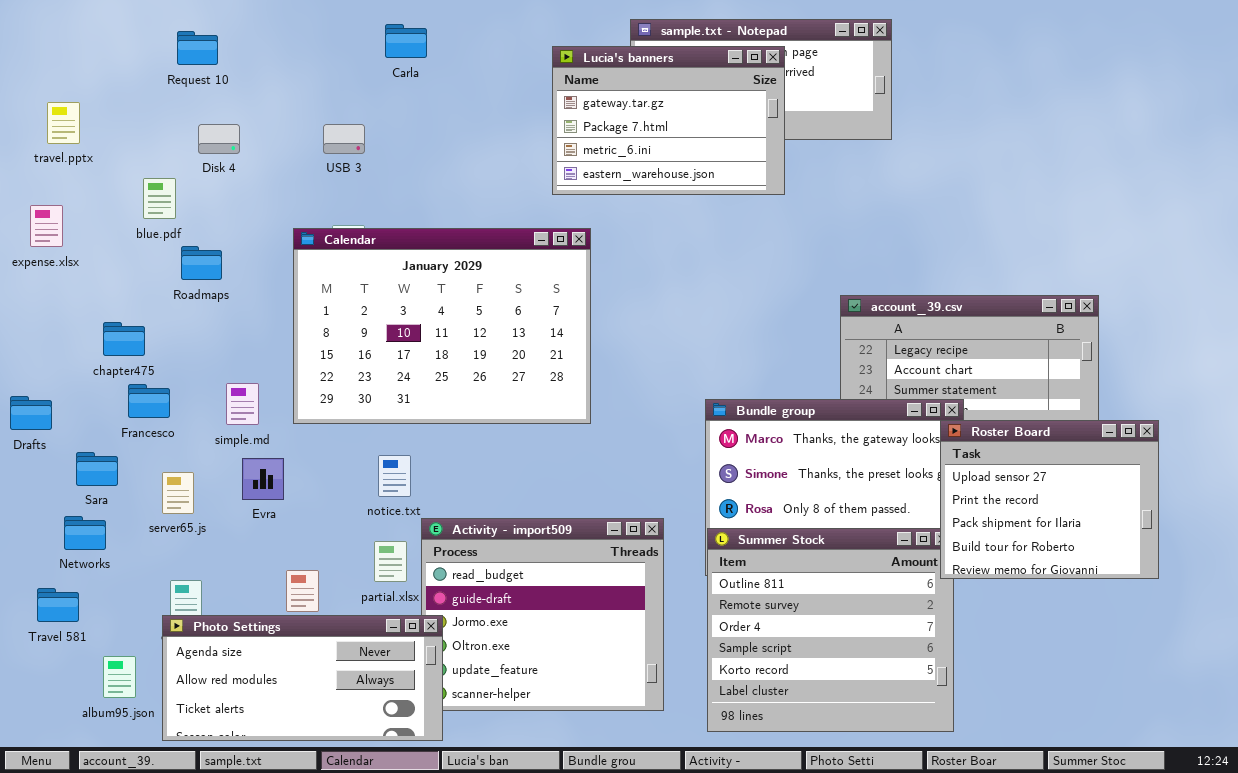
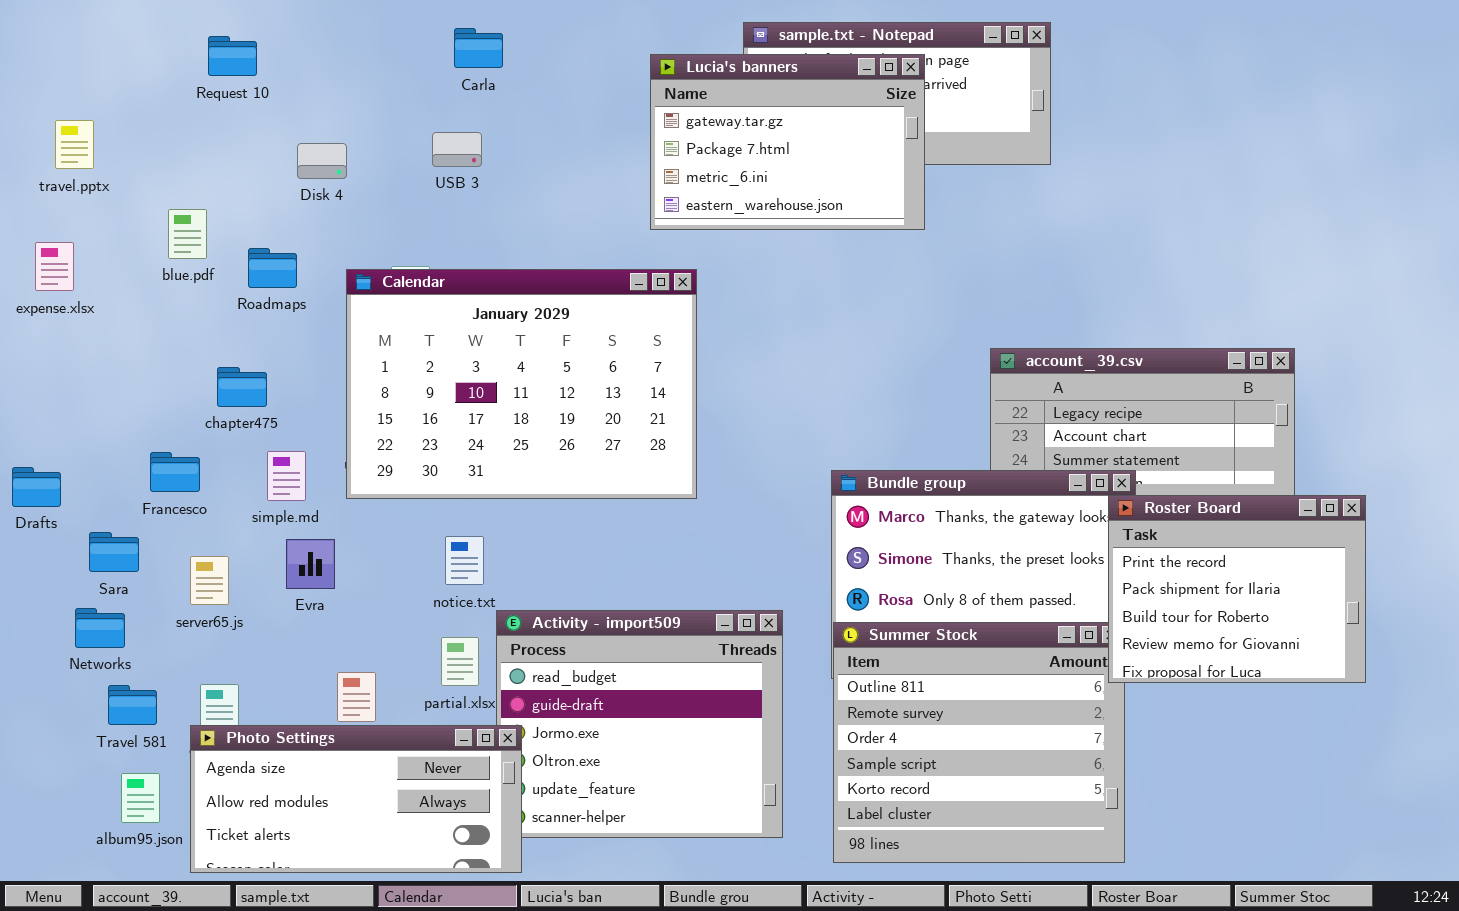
Disk 4: [198,124,240,154] -> [297,143,347,179], moved
USB 3: [323,124,365,154] -> [432,132,482,167], moved
Roadmaps: [181,246,222,280] -> [248,248,297,288], moved
chapter475: [103,322,145,356] -> [217,367,267,407], moved
Roster Board: [940,420,1159,579] -> [1108,495,1366,683], scrolled down 1 row
Travel 581: [37,588,79,622] -> [108,685,157,725], moved

